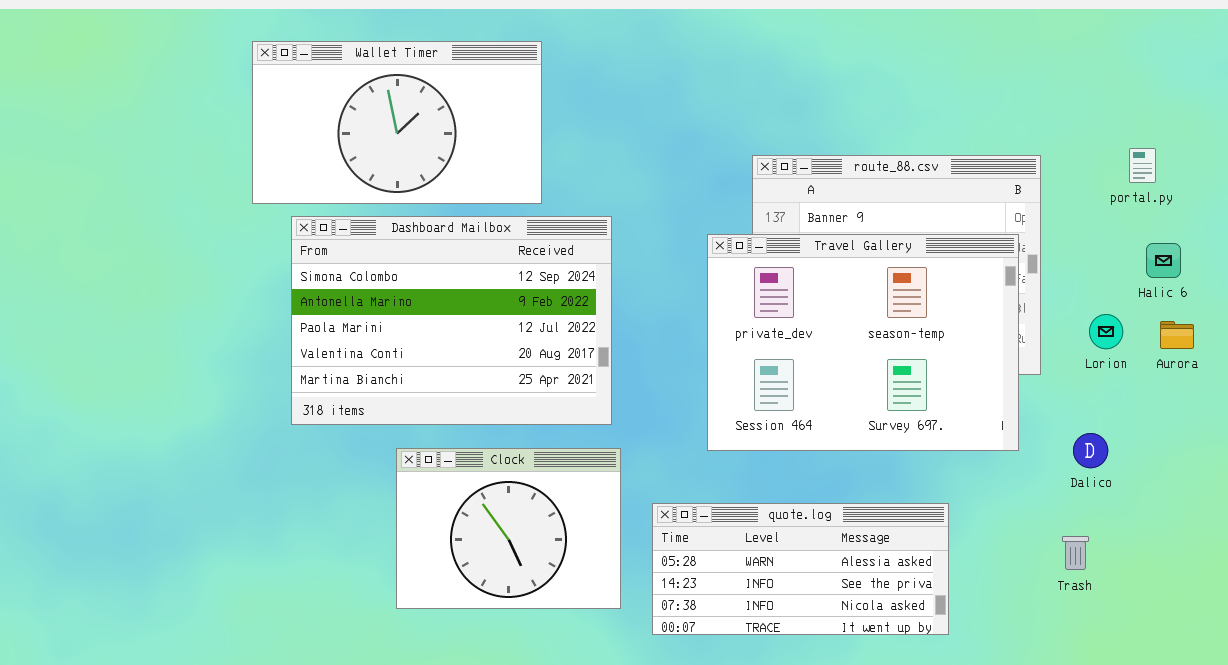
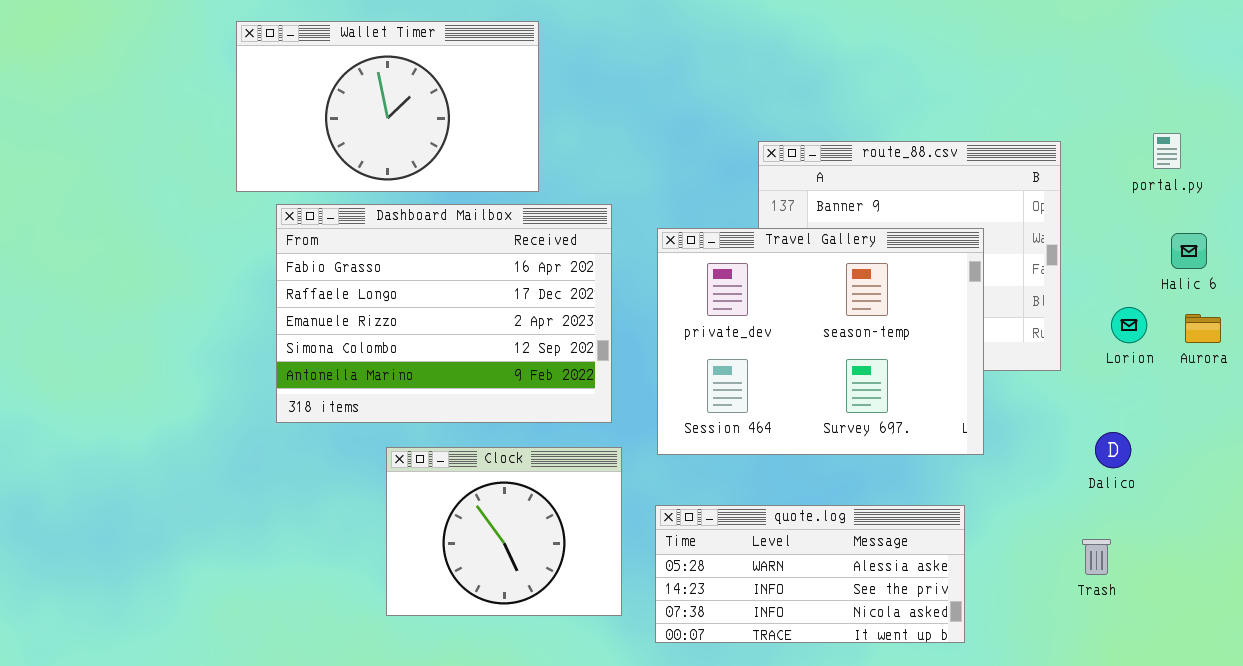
Dashboard Mailbox: [291,216,612,425] -> [276,204,612,423], scrolled up 3 rows
Travel Gallery: [707,234,1019,451] -> [657,228,984,455], moved

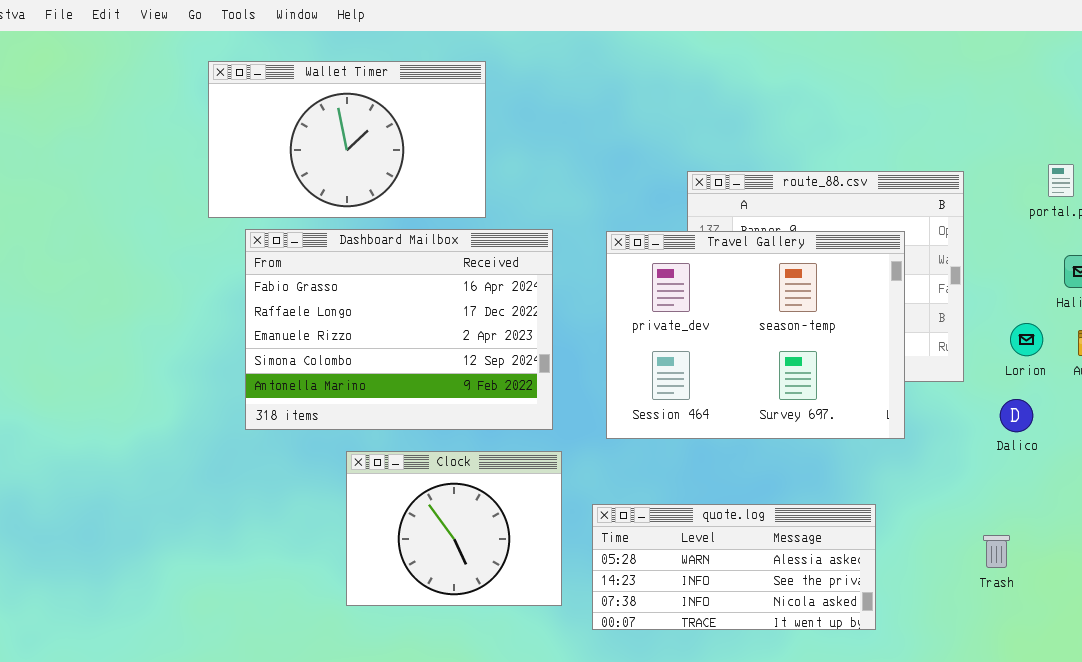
Travel Gallery: [657,228,984,455] -> [606,231,905,439], moved
Dalico: [1095,432,1131,468] -> [1000,399,1033,432], moved

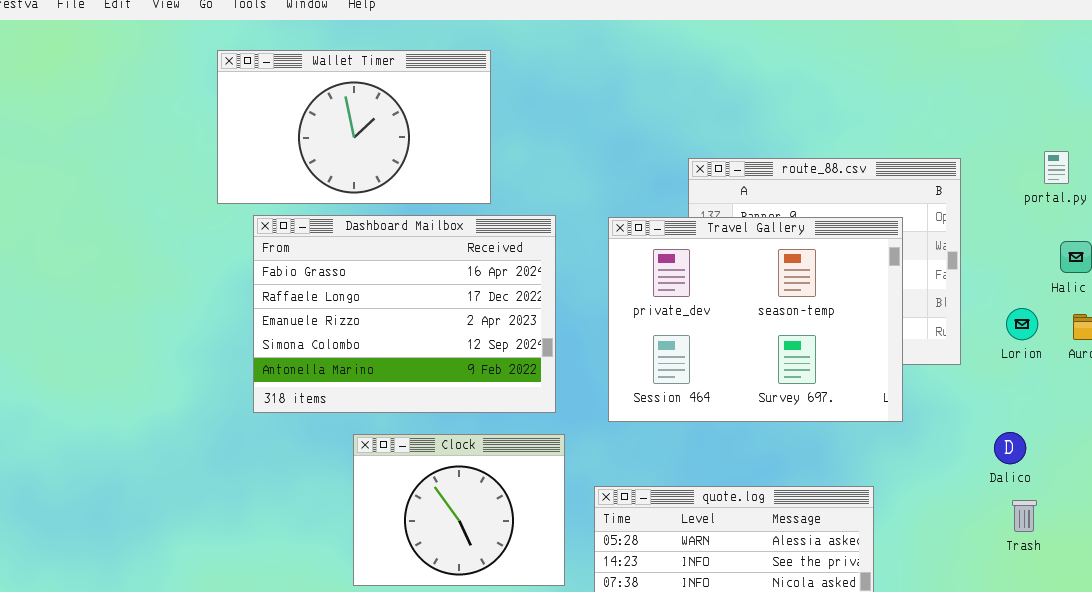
Dalico: [1000,399,1033,432] -> [994,432,1026,464], moved
Trash: [983,535,1010,568] -> [1012,500,1037,532], moved

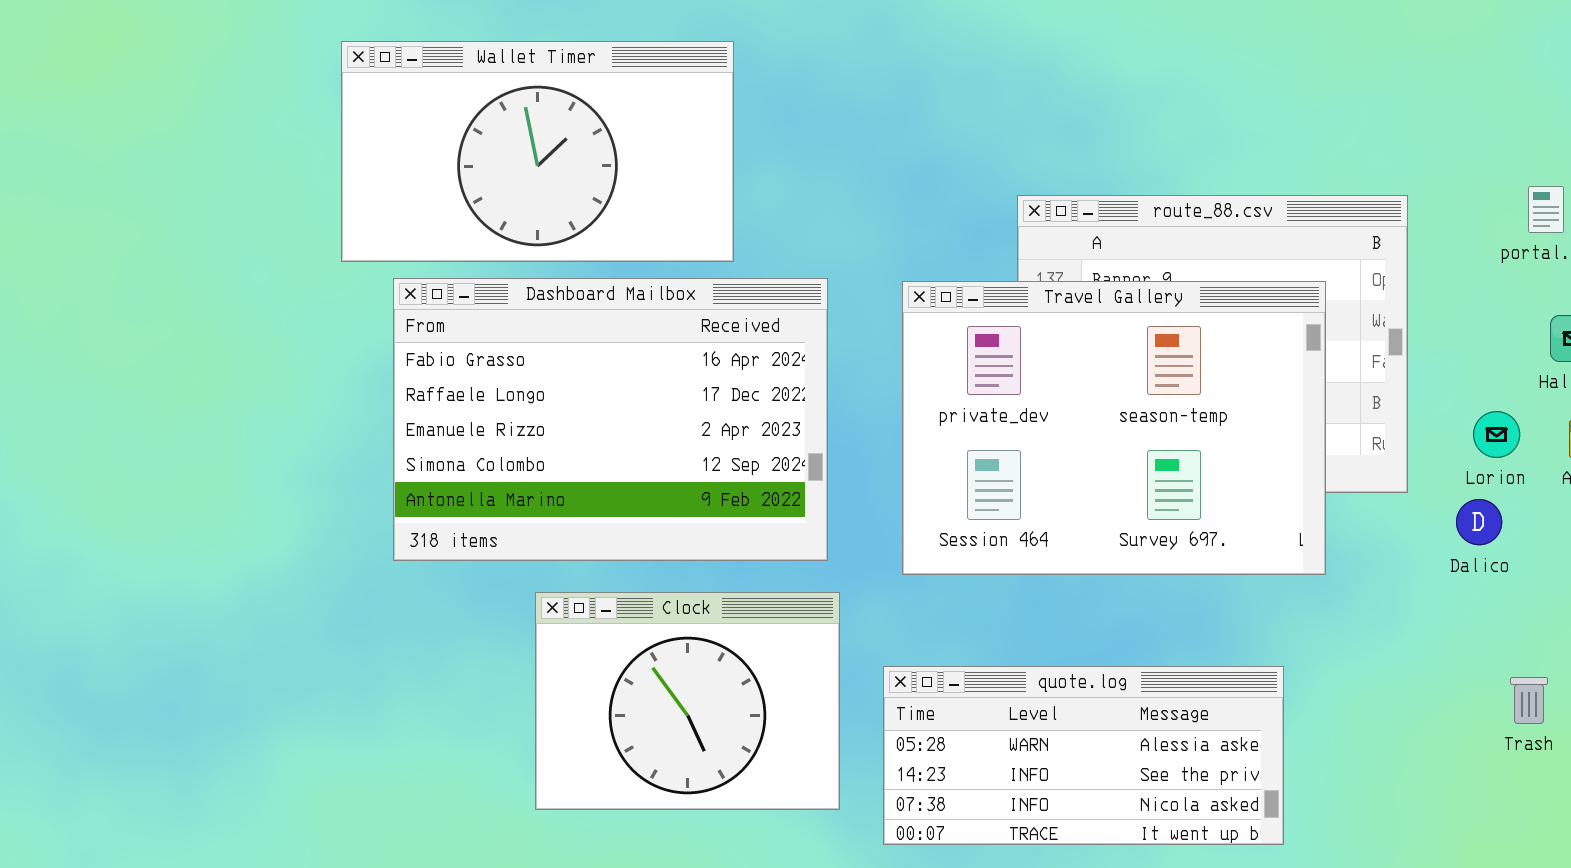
Dalico: [994,432,1026,464] -> [1456,499,1502,545], moved
Trash: [1012,500,1037,532] -> [1510,677,1548,724], moved

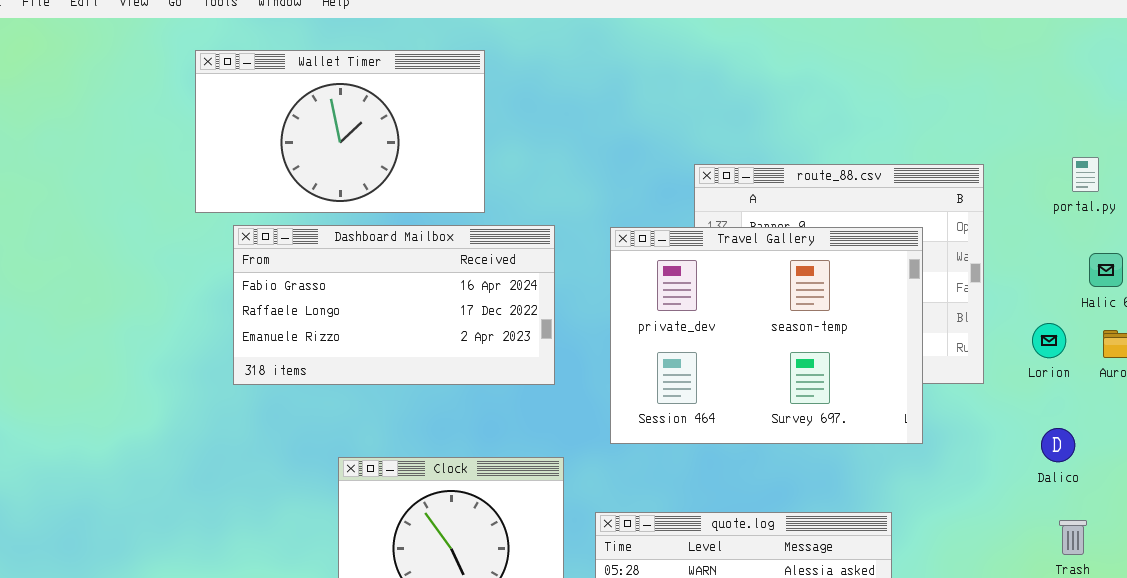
Dashboard Mailbox: [393,278,828,561] -> [233,225,555,385], resized
Dalico: [1456,499,1502,545] -> [1041,428,1075,462], moved

